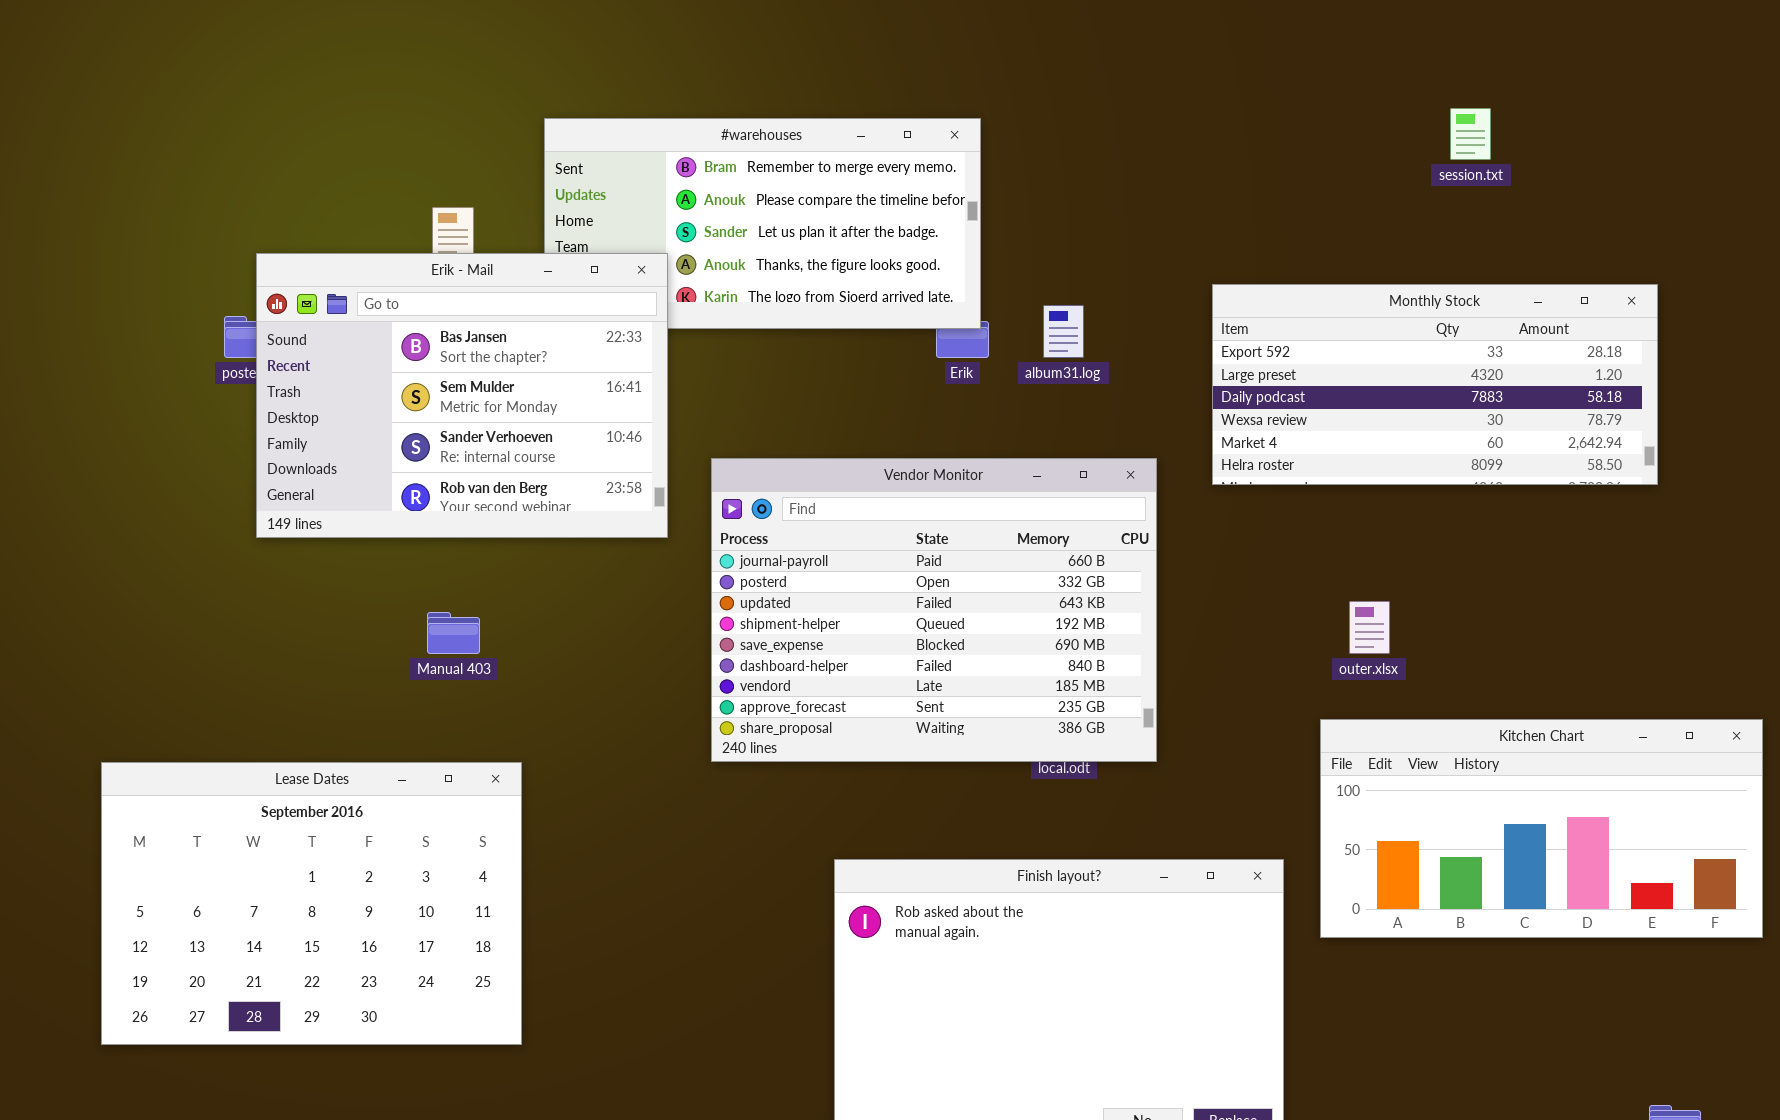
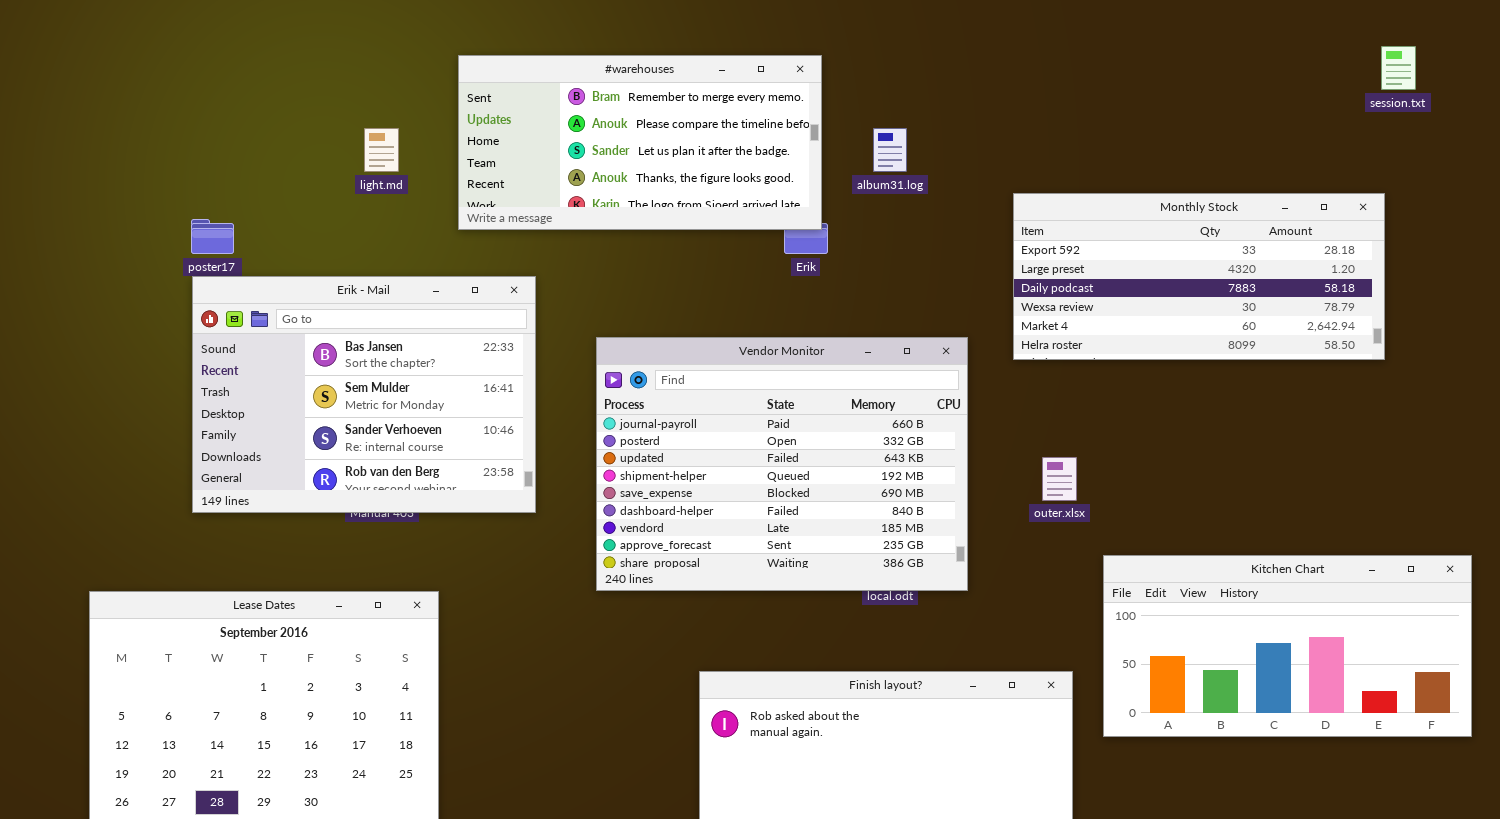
session.txt: [1450,108,1491,160] -> [1381,46,1416,90], moved
Erik - Mail: [256,253,668,538] -> [192,276,536,513], moved
album31.log: [1043,305,1084,358] -> [873,128,907,172], moved
outer.xlsx: [1349,601,1390,654] -> [1042,457,1077,501], moved

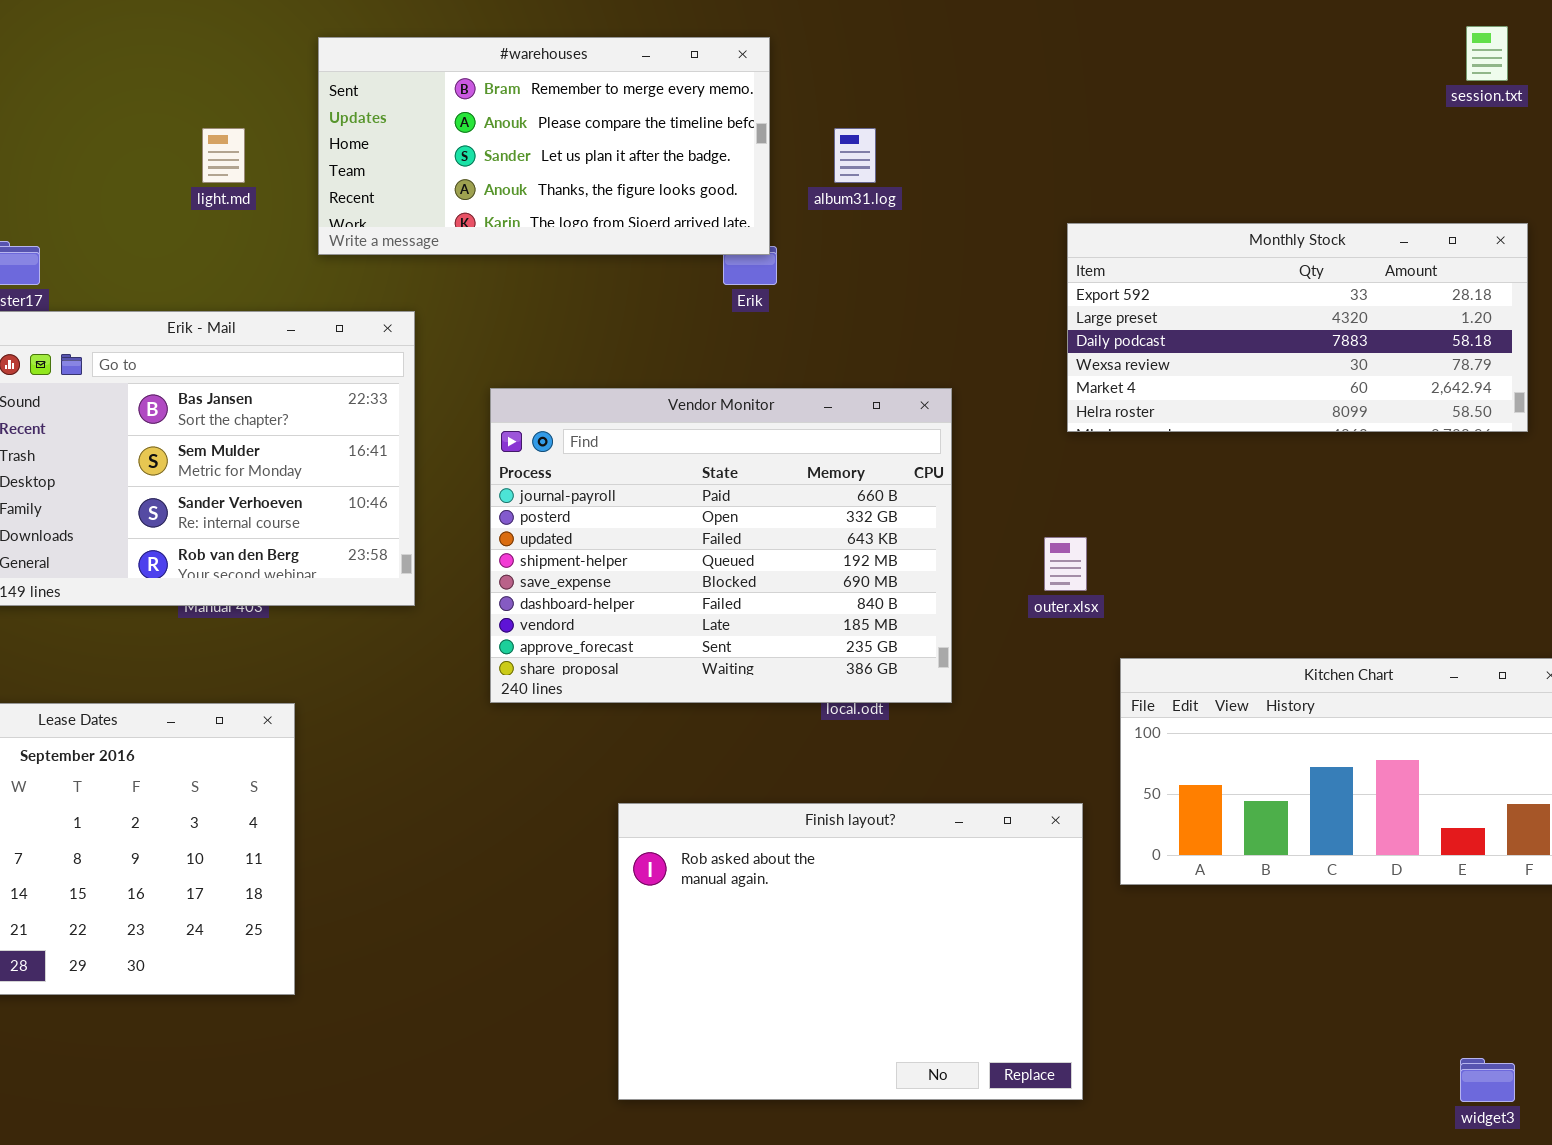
Monthly Stock: [1013,193,1385,360] -> [1067,223,1528,432], moved

